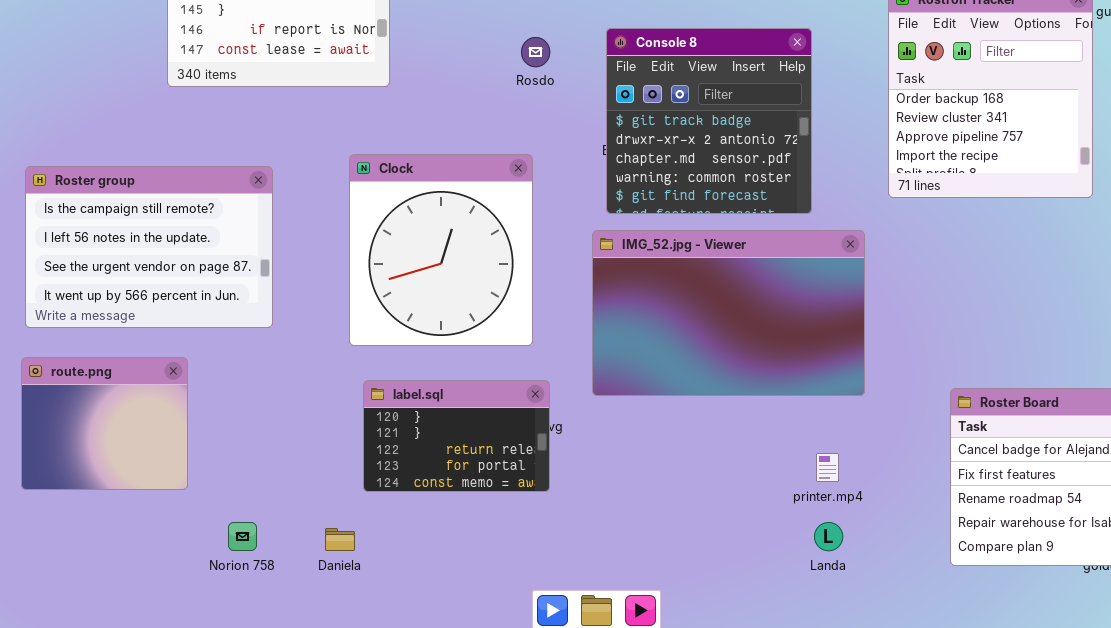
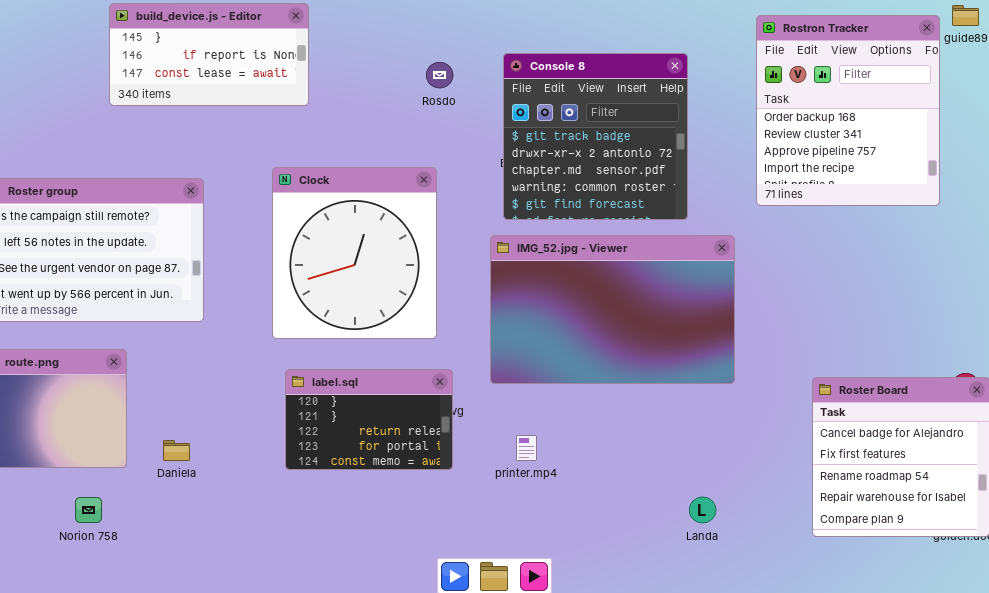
printer.mp4: [816,453,839,482] -> [516,435,537,461], moved
Norion 758: [228,522,257,551] -> [75,497,102,523], moved
Daniela: [325,528,355,551] -> [163,440,190,461], moved

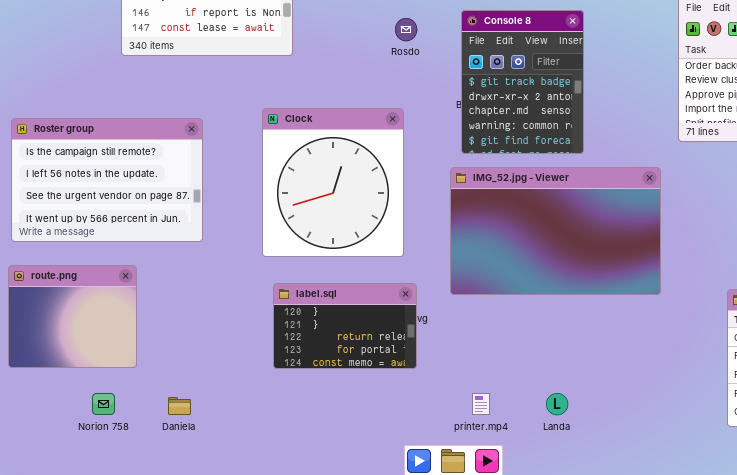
Console 8: [503,53,688,220] -> [461,10,584,154], resized
printer.mp4: [516,435,537,461] -> [472,393,490,415], moved
Daniela: [163,440,190,461] -> [168,397,191,415], moved
Landa: [689,497,716,523] -> [546,393,568,415], moved

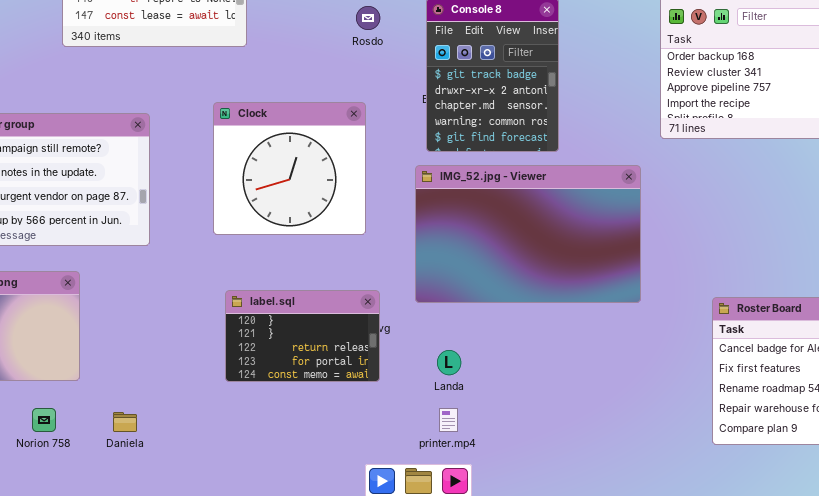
Clock: [262,108,404,257] -> [213,102,366,235], resized
Landa: [546,393,568,415] -> [437,350,461,375], moved

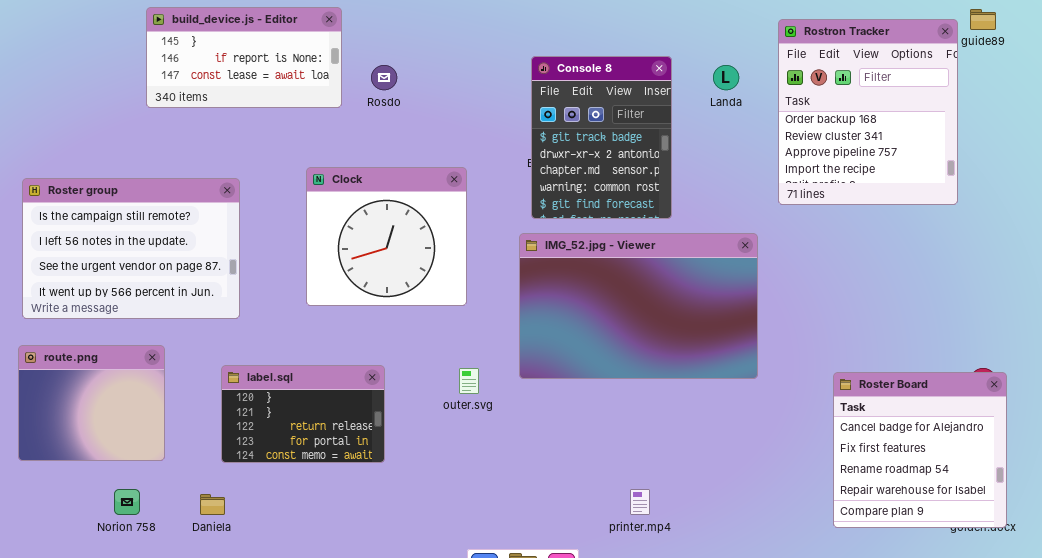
Rosdo: [356,6,380,30] -> [371,65,397,90], moved
label.sql: [225,290,380,382] -> [221,365,385,463], moved
Landa: [437,350,461,375] -> [713,65,739,90], moved
printer.mp4: [439,408,458,432] -> [630,489,650,515], moved

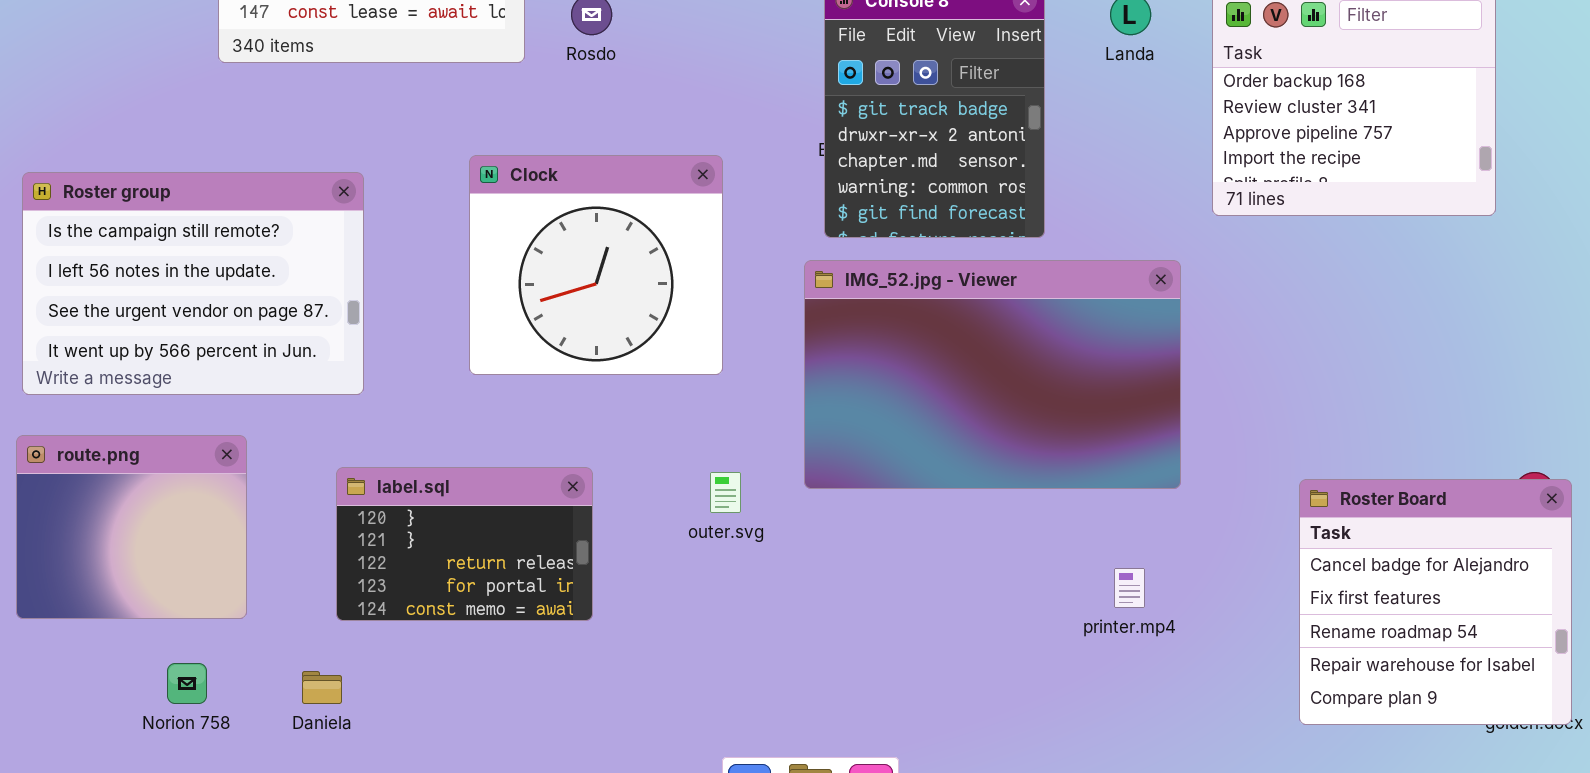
printer.mp4: [630,489,650,515] -> [1114,568,1145,608], moved

